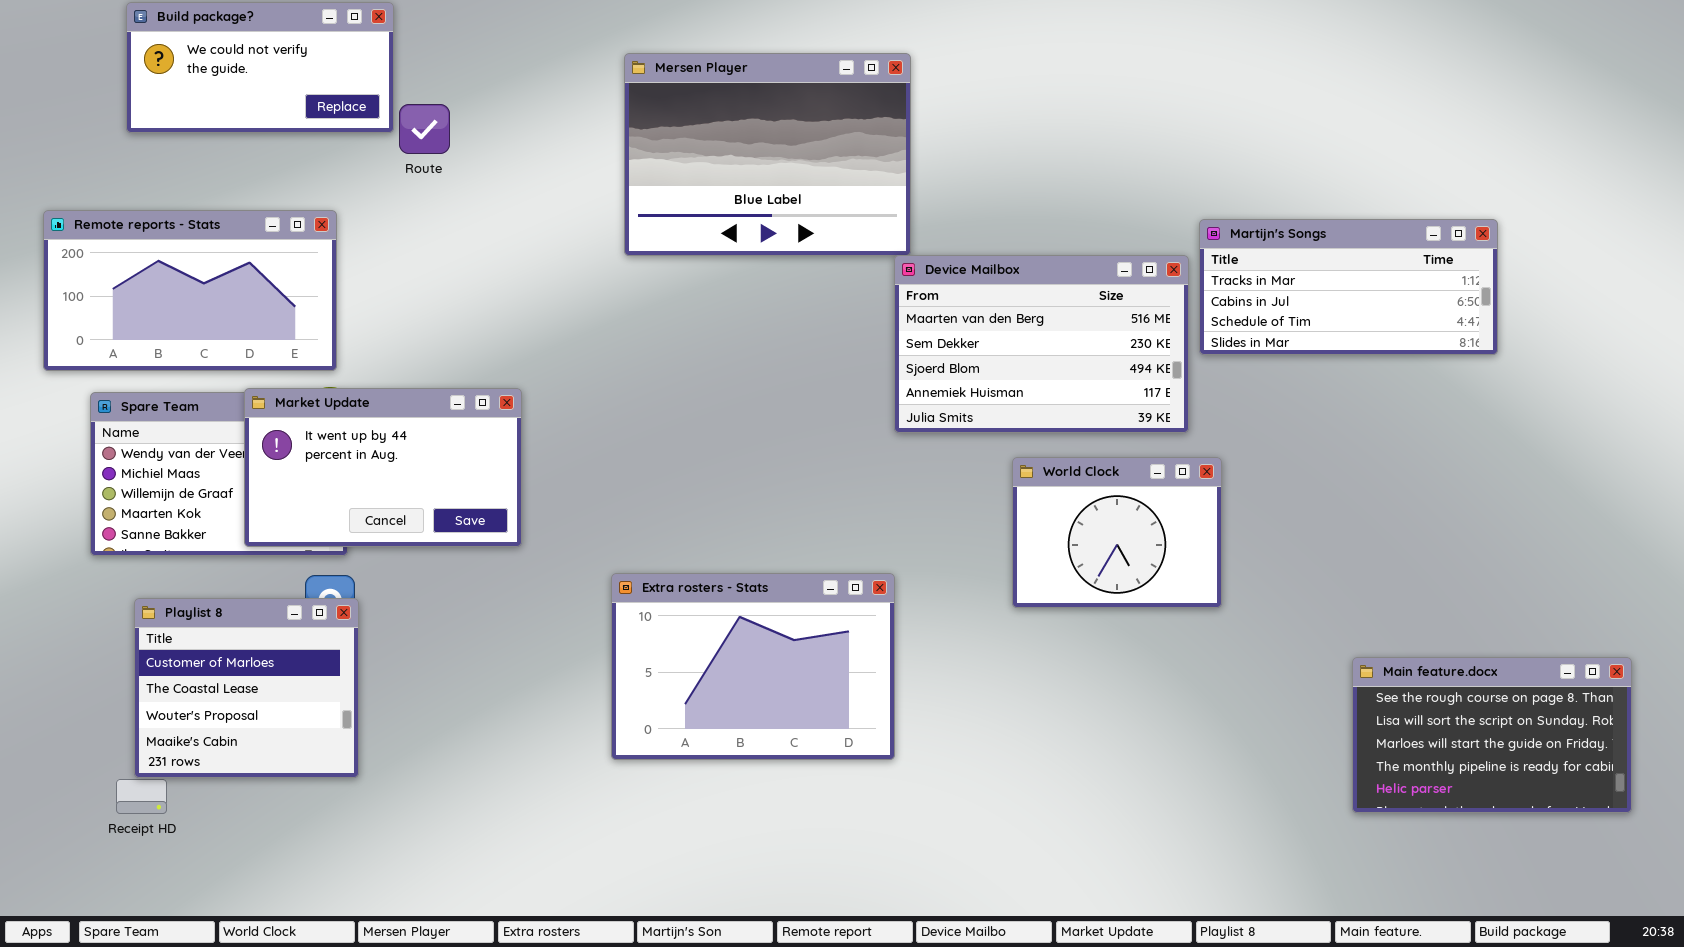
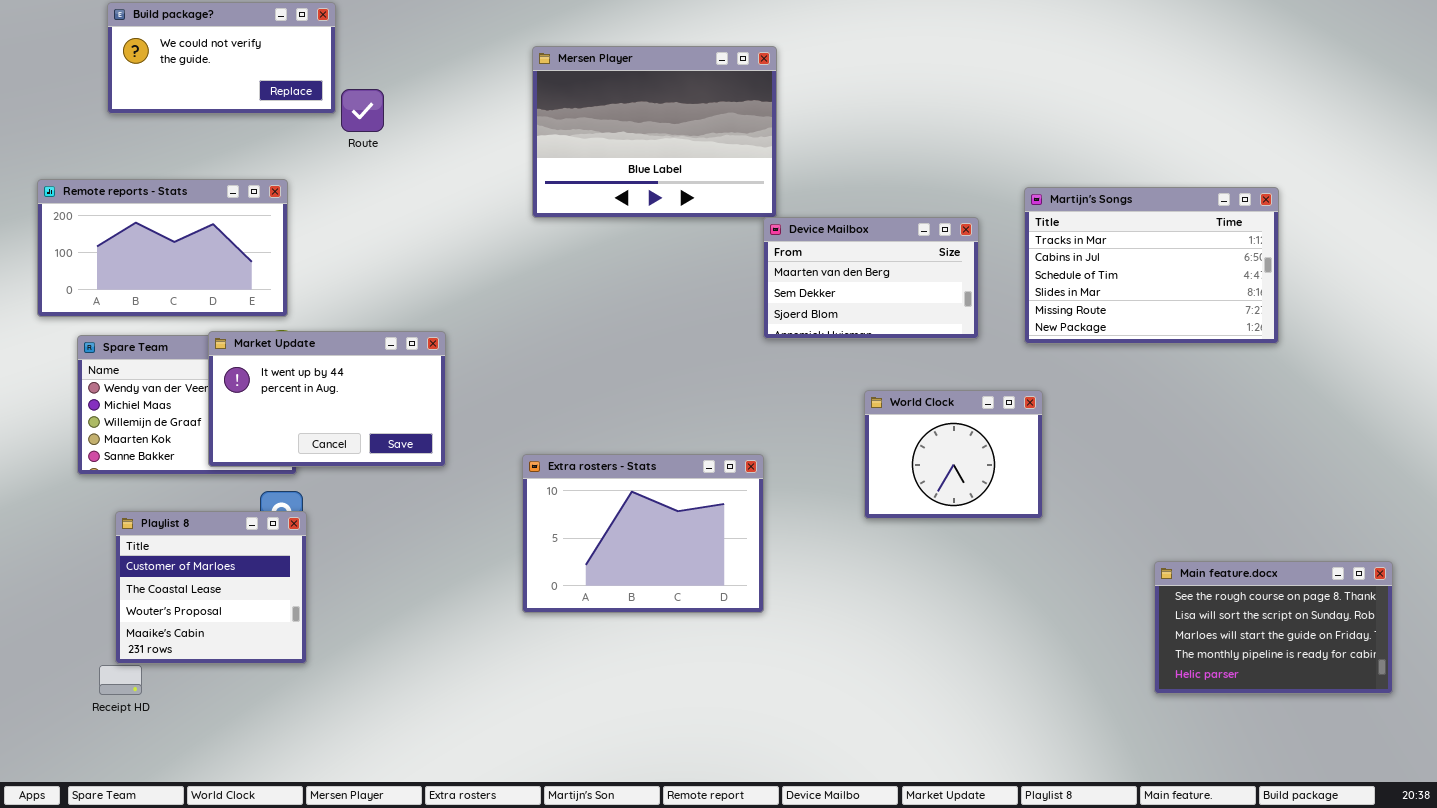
Martijn's Songs: [1199,219,1498,355] -> [1024,187,1279,344], resized
Device Mailbox: [894,255,1189,433] -> [763,217,979,339], resized
Extra rosters - Stats: [611,573,895,760] -> [522,454,764,613], moved

